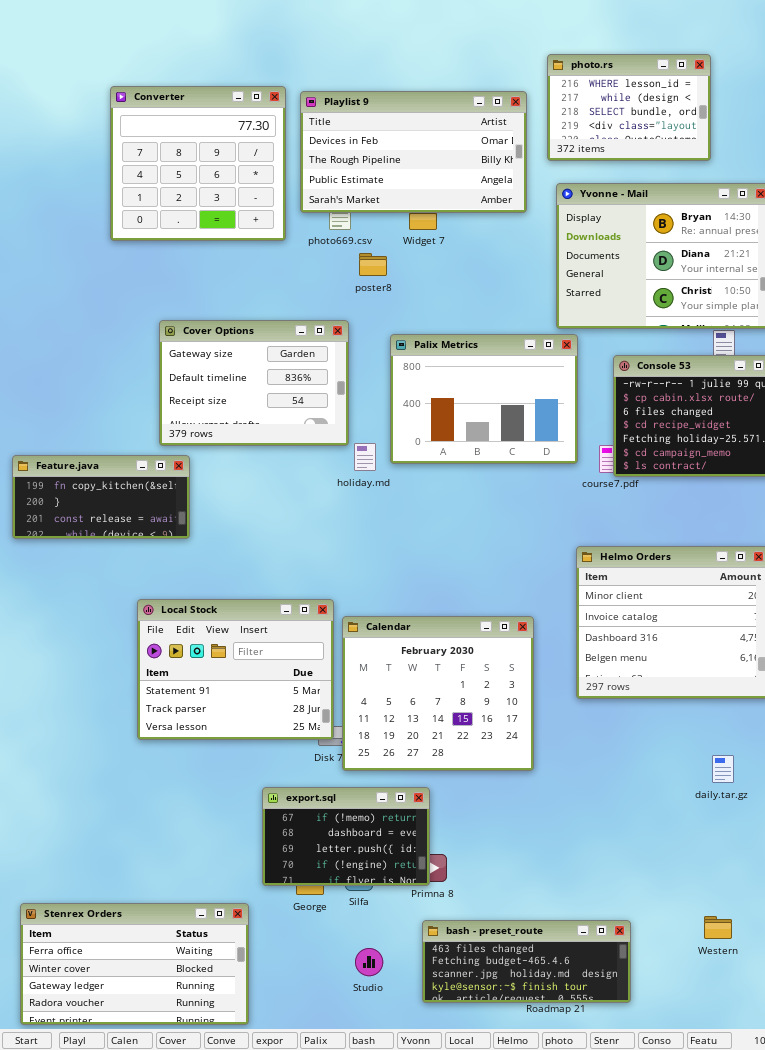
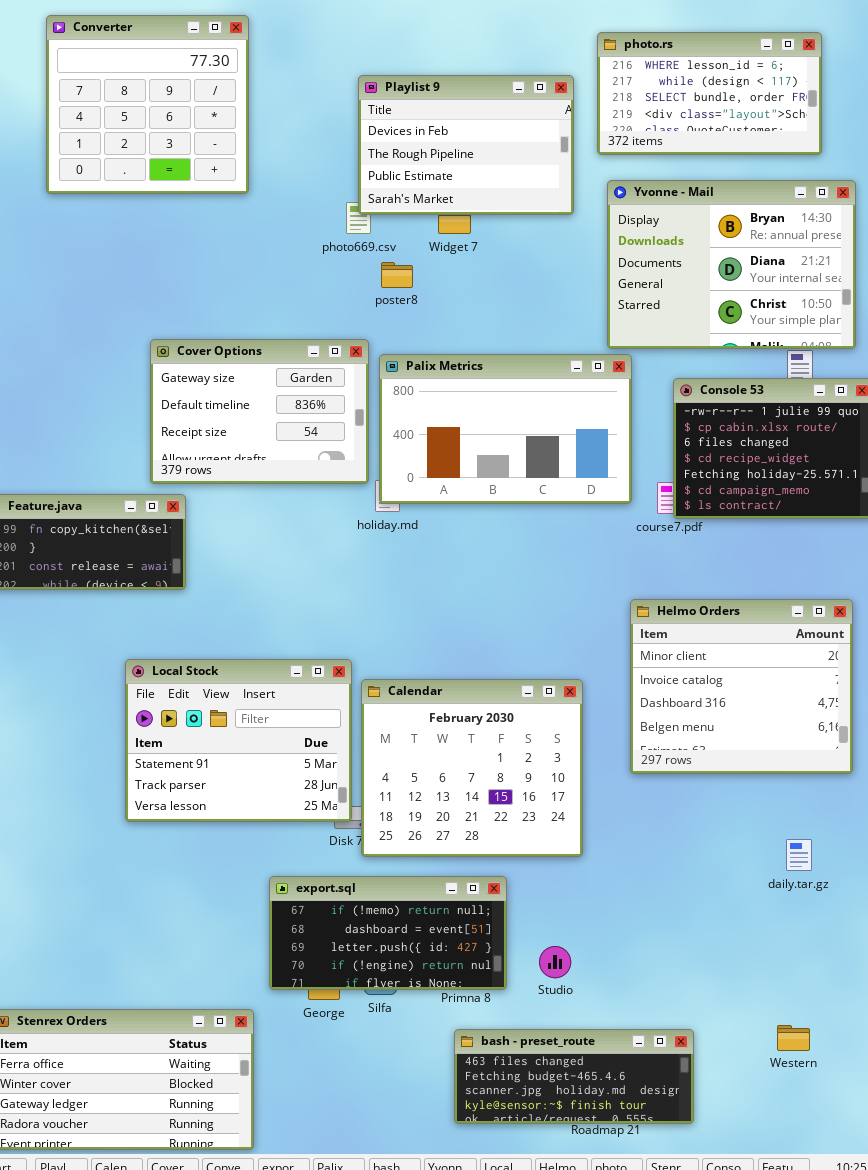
photo.rs: [547,54,711,161] -> [597,32,822,155], resized
Converter: [110,86,286,241] -> [46,15,249,194], moved
Playlist 9: [300,91,527,213] -> [358,75,574,215], resized
Palix Metrics: [390,334,578,464] -> [379,354,632,504], resized
export.sql: [262,787,430,886] -> [269,876,507,990], resized
Studio: [355,948,383,976] -> [539,946,571,978], moved

